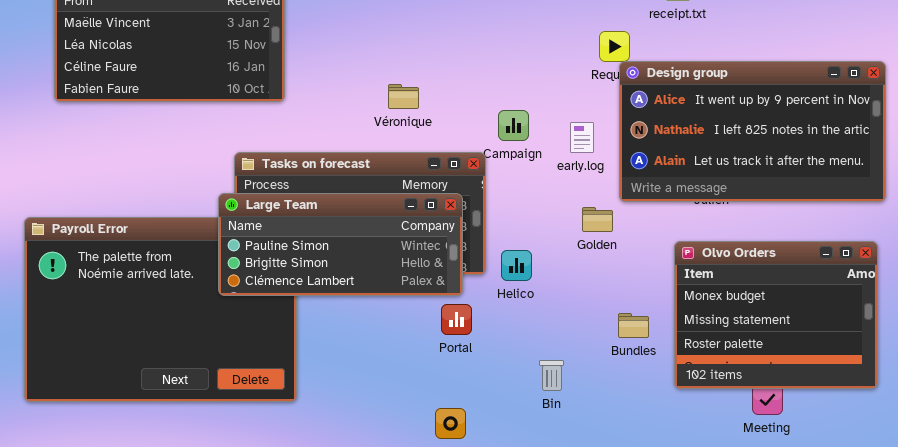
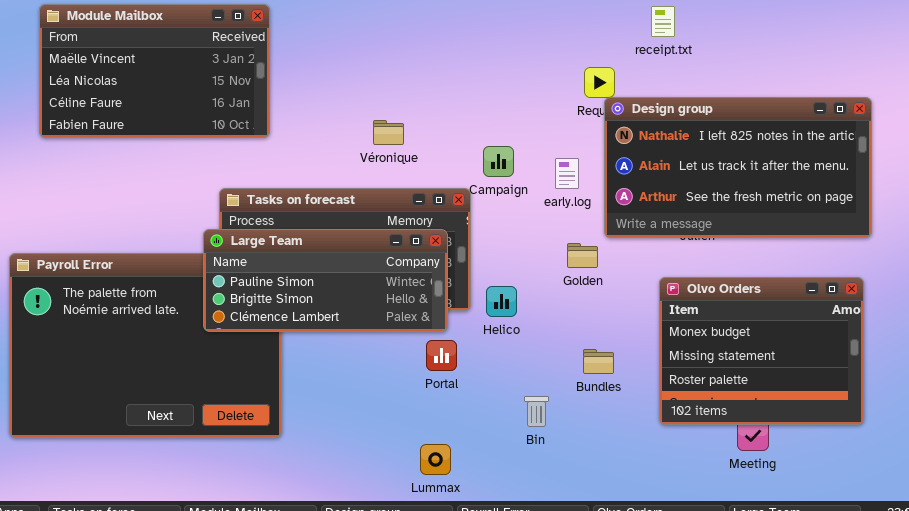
Design group: [619,61,886,202] -> [604,97,872,238], scrolled down 1 row
Bundles: [618,313,649,338] -> [583,349,614,374], moved

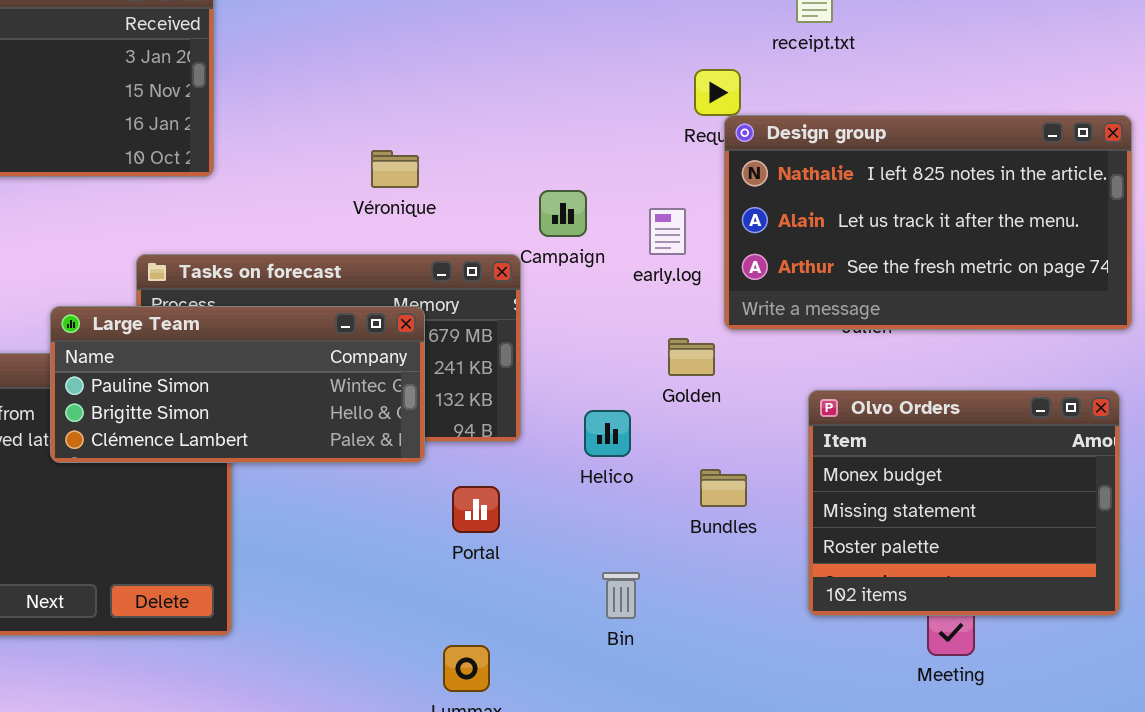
Large Team: [203,229,448,332] -> [50,306,425,463], moved
Helico: [486,286,517,317] -> [584,410,631,457], moved
Bundles: [583,349,614,374] -> [700,469,747,507], moved

